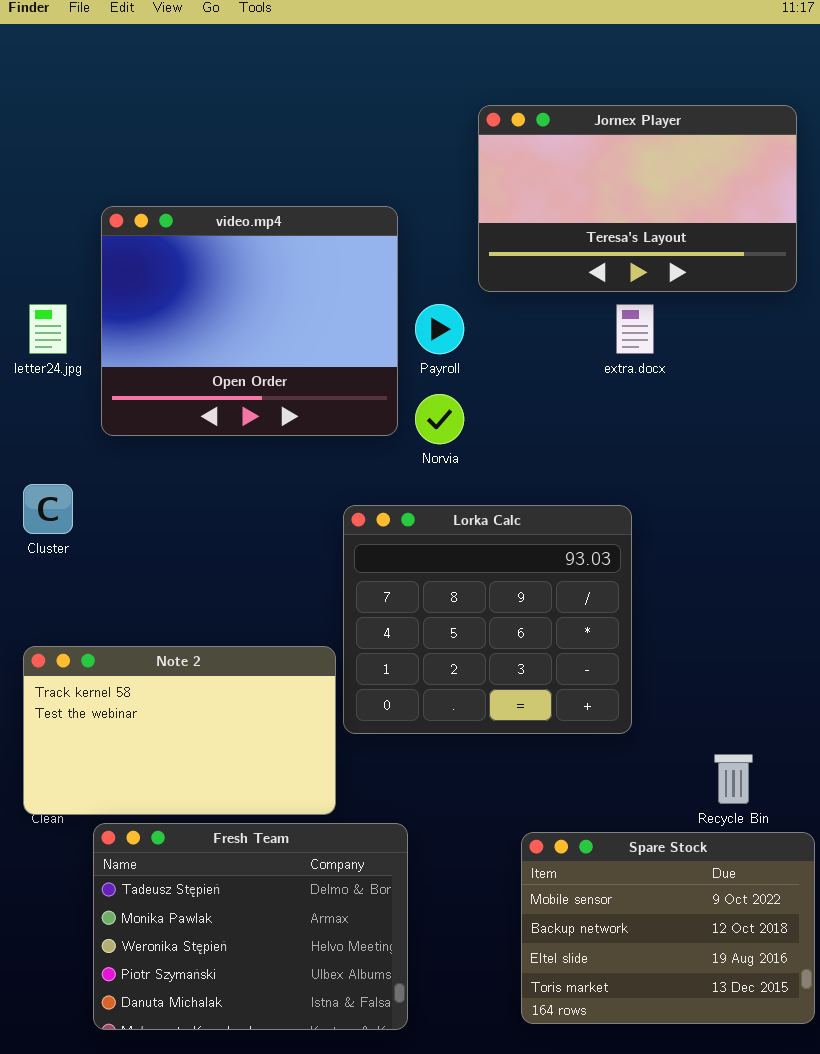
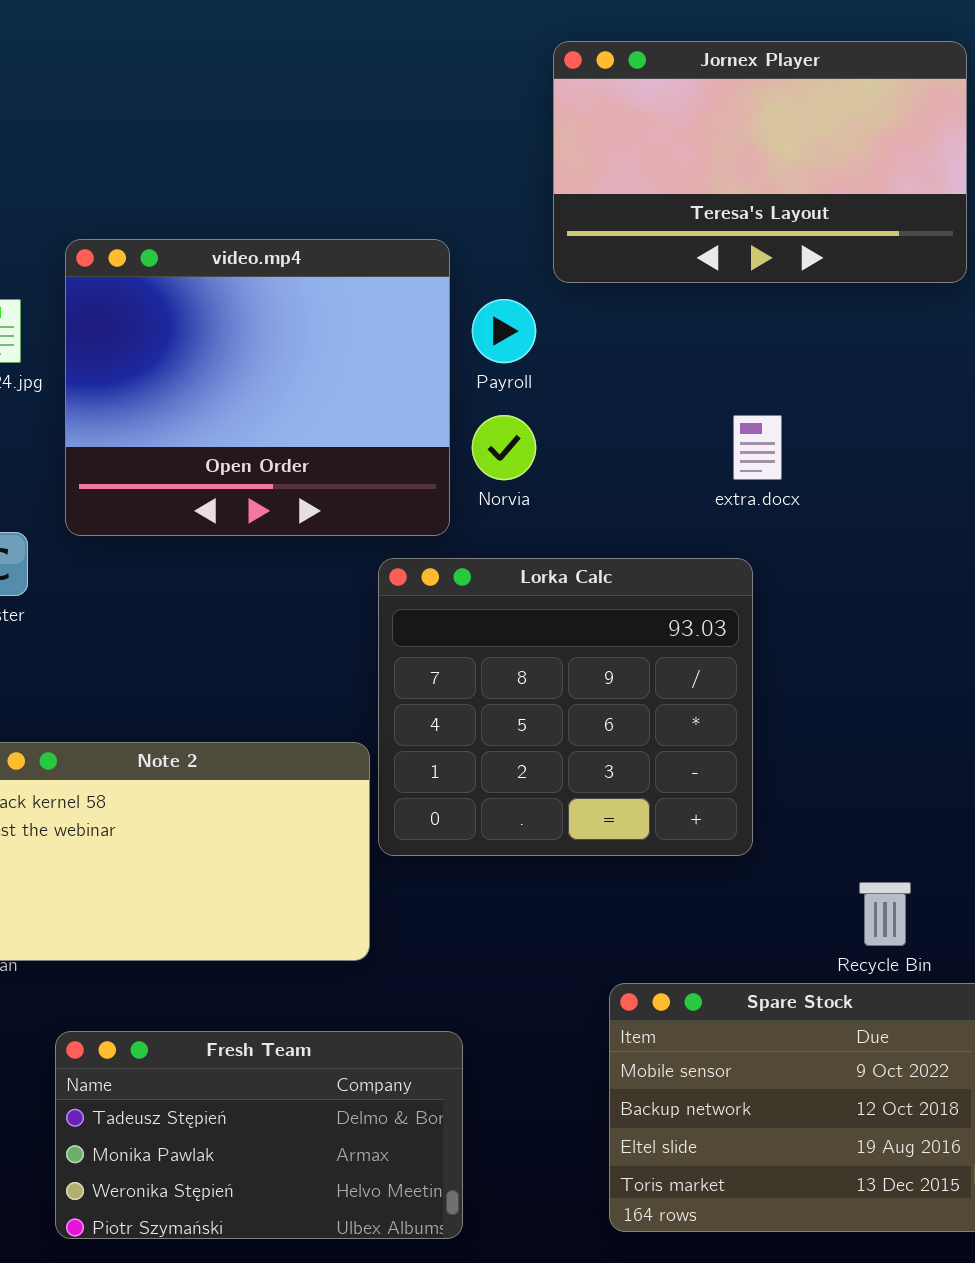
video.mp4: [101,206,398,436] -> [65,239,450,536], moved
extra.docx: [616,304,654,354] -> [733,415,782,480], moved
Fresh Team: [93,823,408,1030] -> [55,1031,463,1239], resized

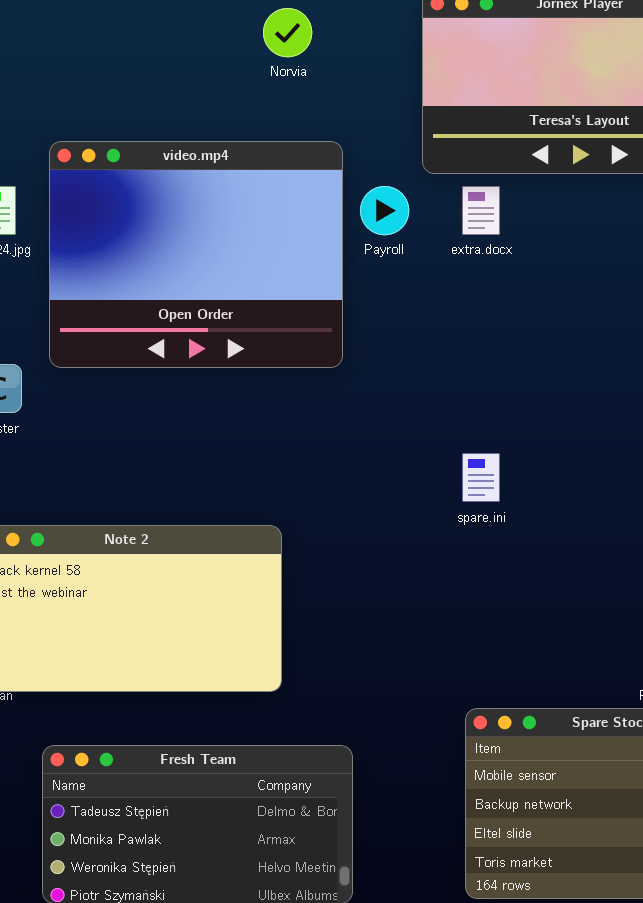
Norvia: [472,415,536,480] -> [263,8,312,57], moved
extra.docx: [733,415,782,480] -> [462,186,500,235], moved
Lorka Calc: [378,558,753,856] -> none, closed

